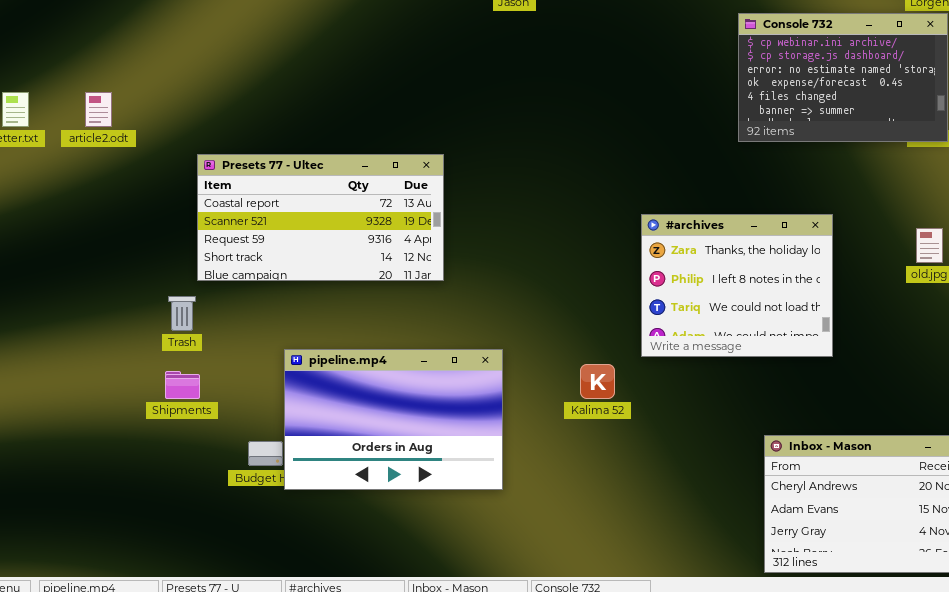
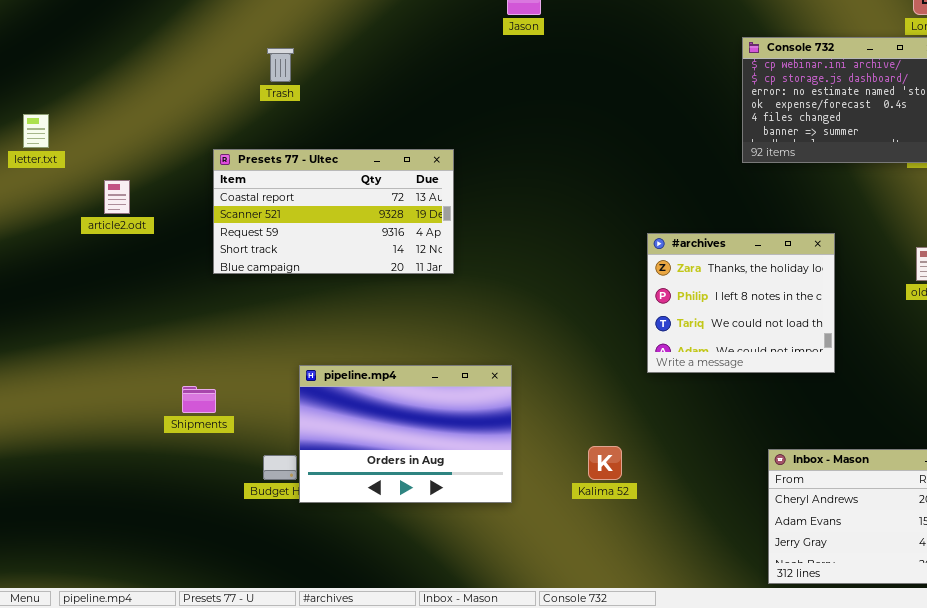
article2.odt: [85,92,112,127] -> [104,180,130,214], moved
Presets 77 - Ultec: [197,154,444,281] -> [213,149,454,274], moved
Trash: [168,296,196,331] -> [267,48,294,82], moved
Kalima 52: [580,364,615,399] -> [588,446,622,480], moved

